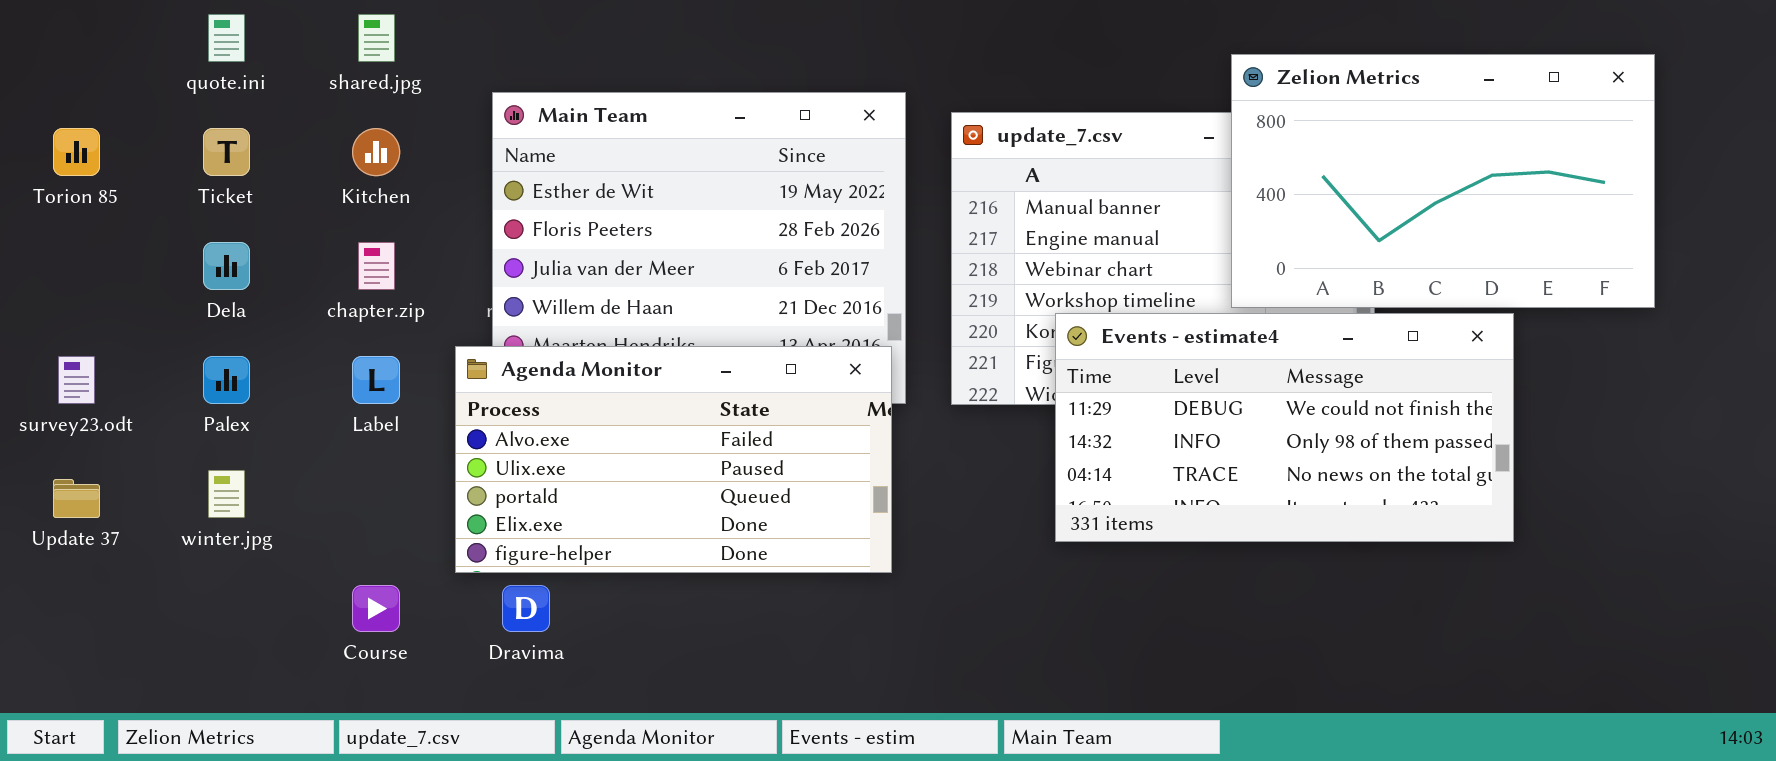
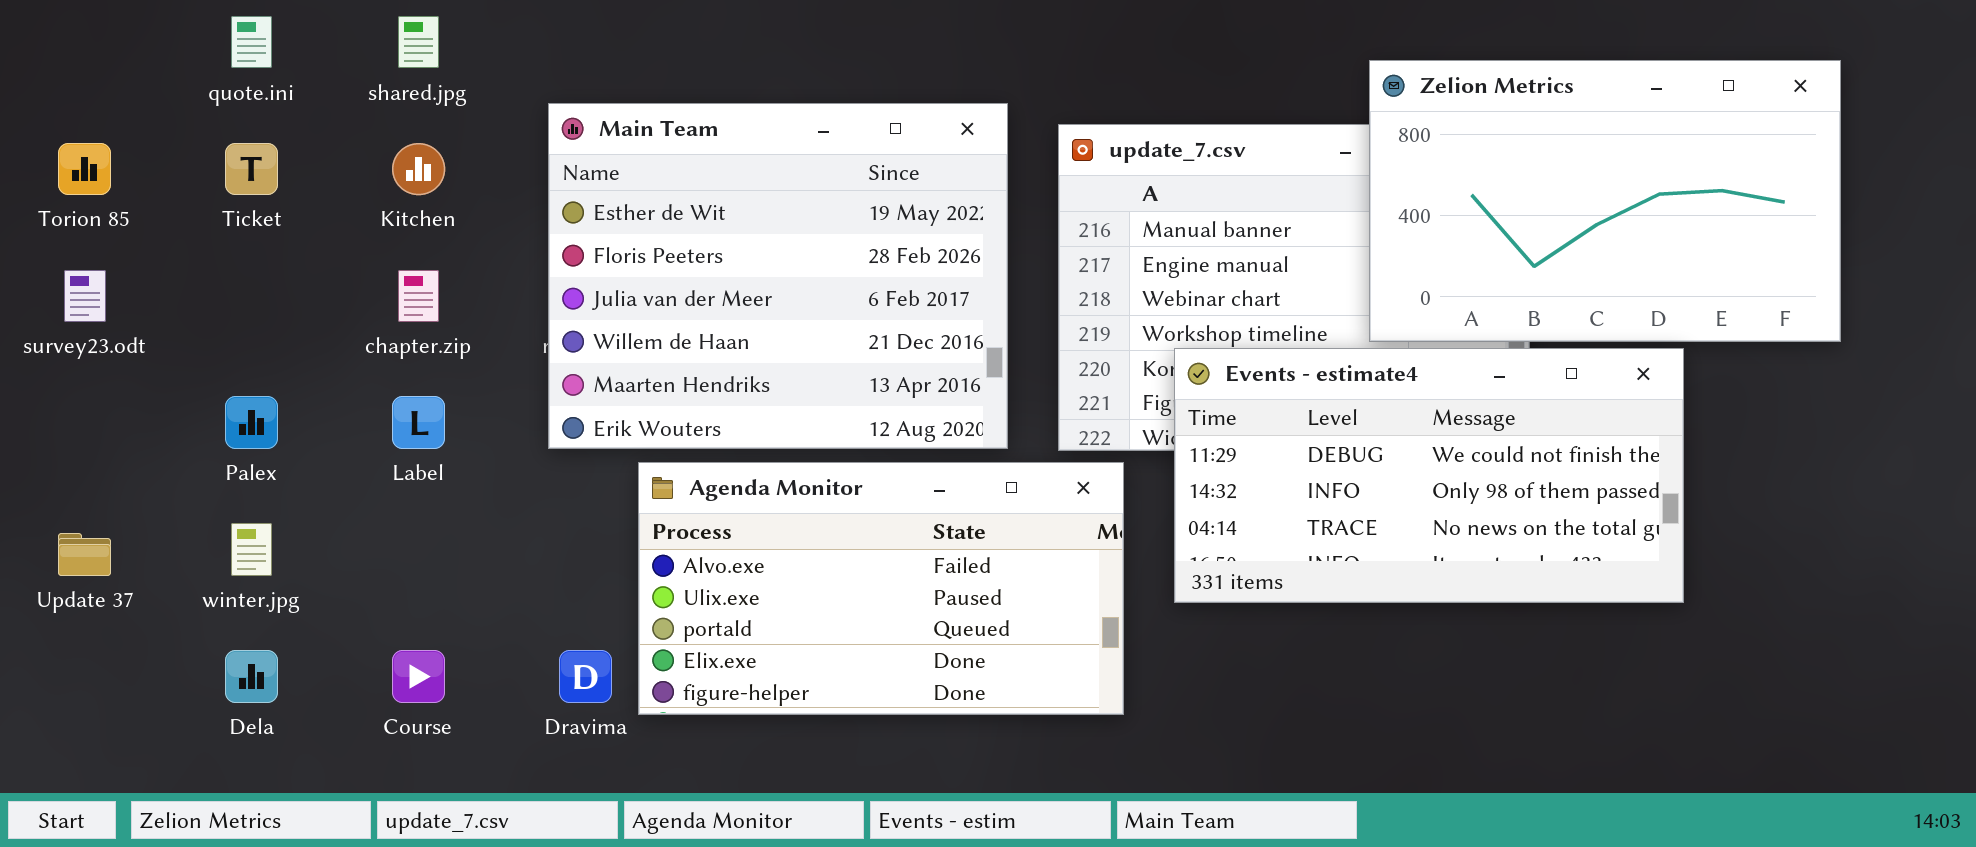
Dela: [203,242,250,290] -> [225,650,278,703], moved
Agenda Monitor: [455,346,892,573] -> [638,462,1124,715], moved
survey23.odt: [58,356,95,404] -> [64,270,106,322], moved

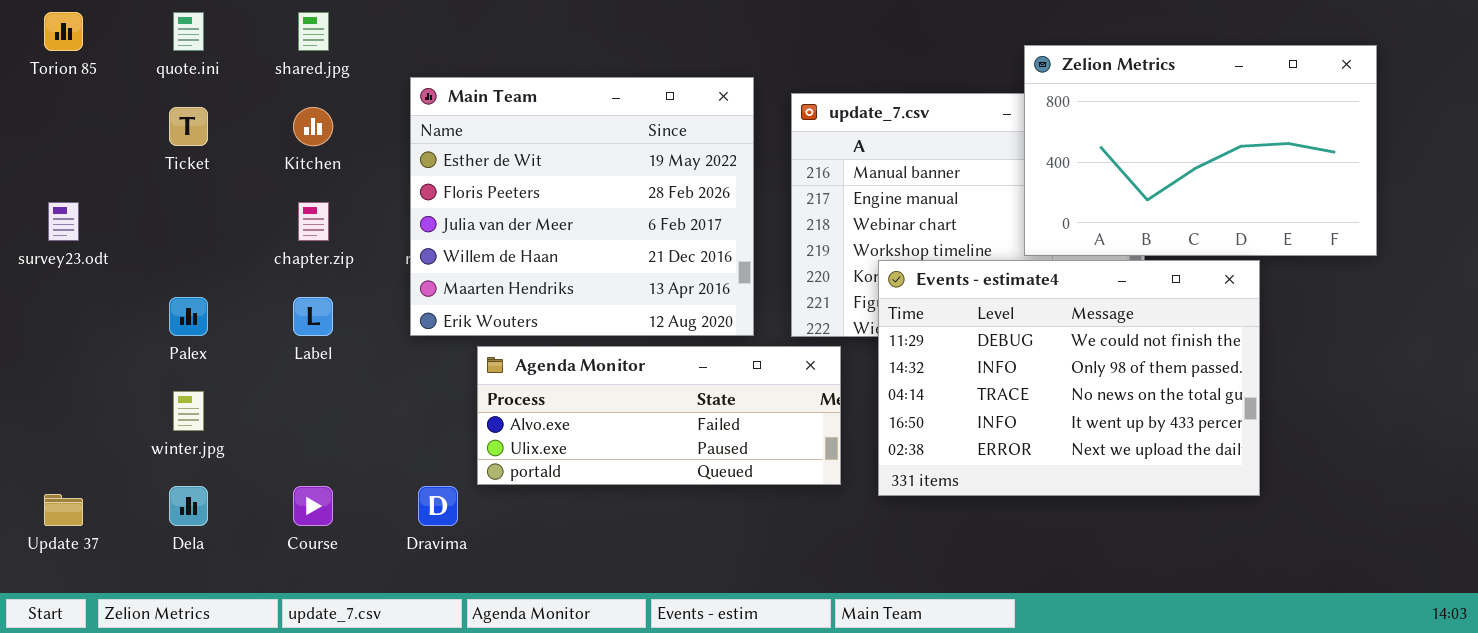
Torion 85: [58,143,111,195] -> [44,12,83,51], moved
Events - estimate4: [1174,348,1684,603] -> [878,260,1260,496], resized
Agenda Monitor: [638,462,1124,715] -> [477,346,841,485], resized
Update 37: [58,533,111,576] -> [44,494,83,526], moved

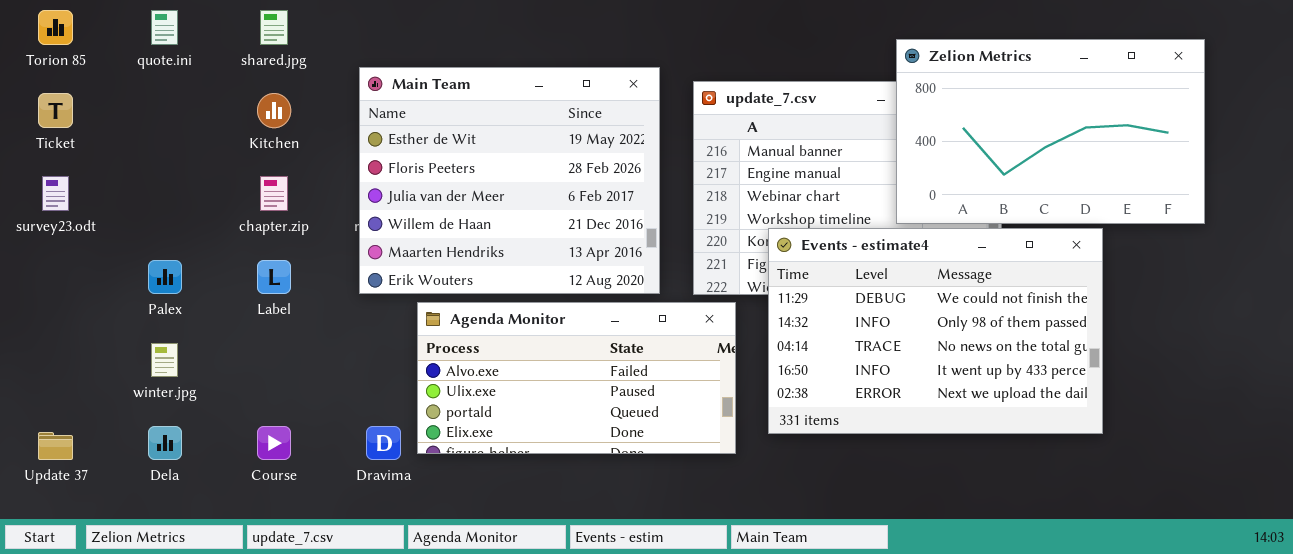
Ticket: [169,107,208,146] -> [38,93,73,128], moved
Agenda Monitor: [477,346,841,485] -> [417,302,736,454], resized

